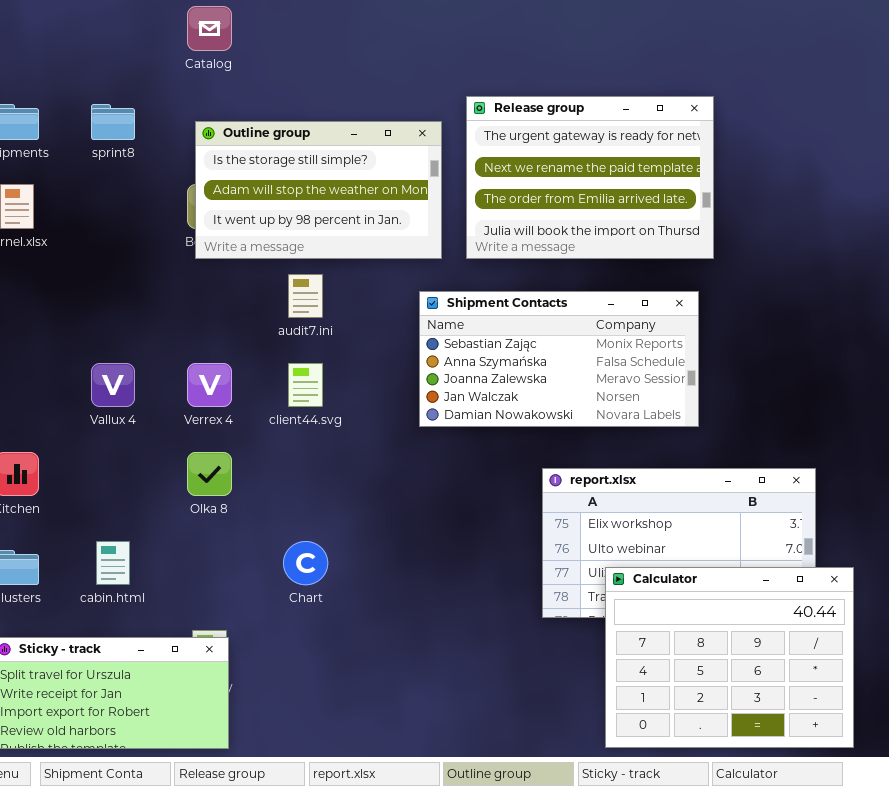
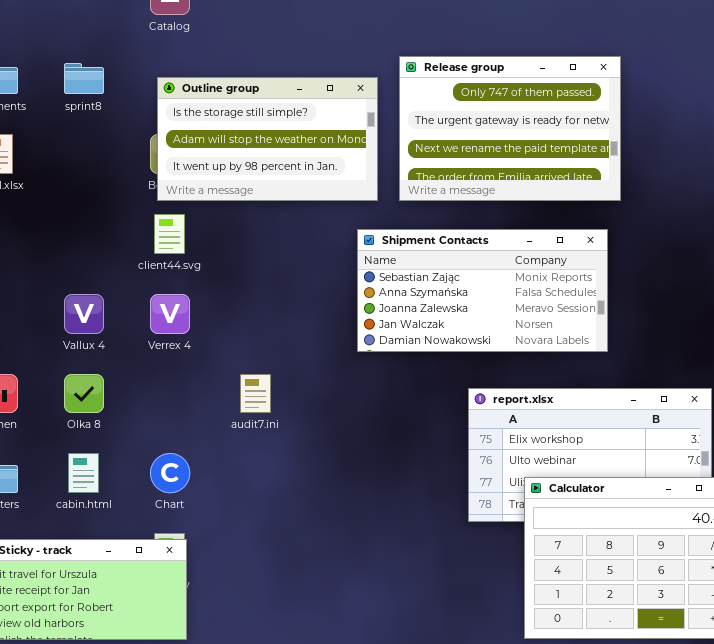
Release group: [466,96,714,259] -> [399,56,621,201], scrolled up 1 row
audit7.ini: [288,274,323,318] -> [240,374,271,413], moved
client44.svg: [288,363,323,407] -> [154,214,185,254], moved
Olka 8: [187,452,232,496] -> [64,374,104,413], moved
Chart: [283,541,328,585] -> [150,453,190,493], moved

